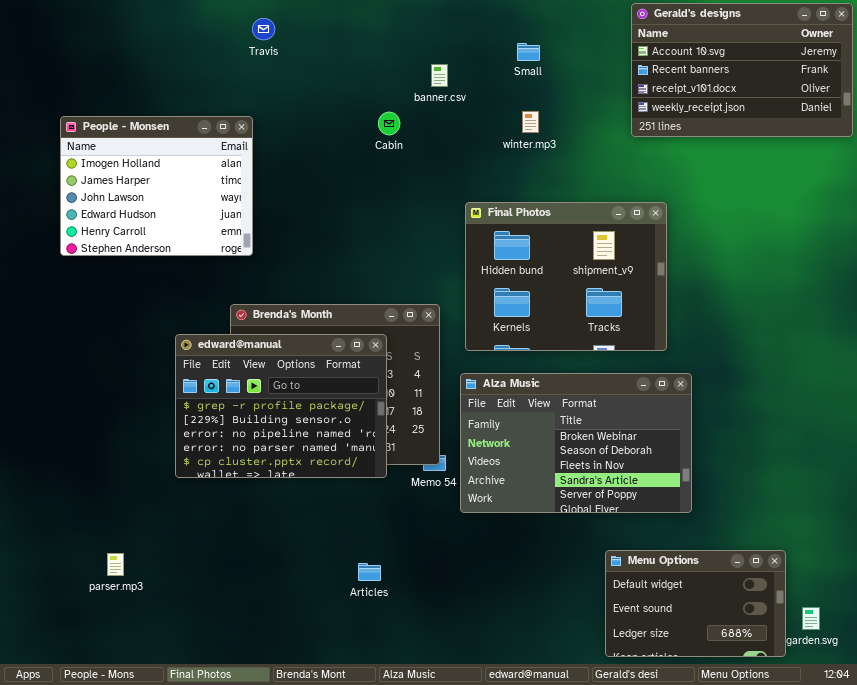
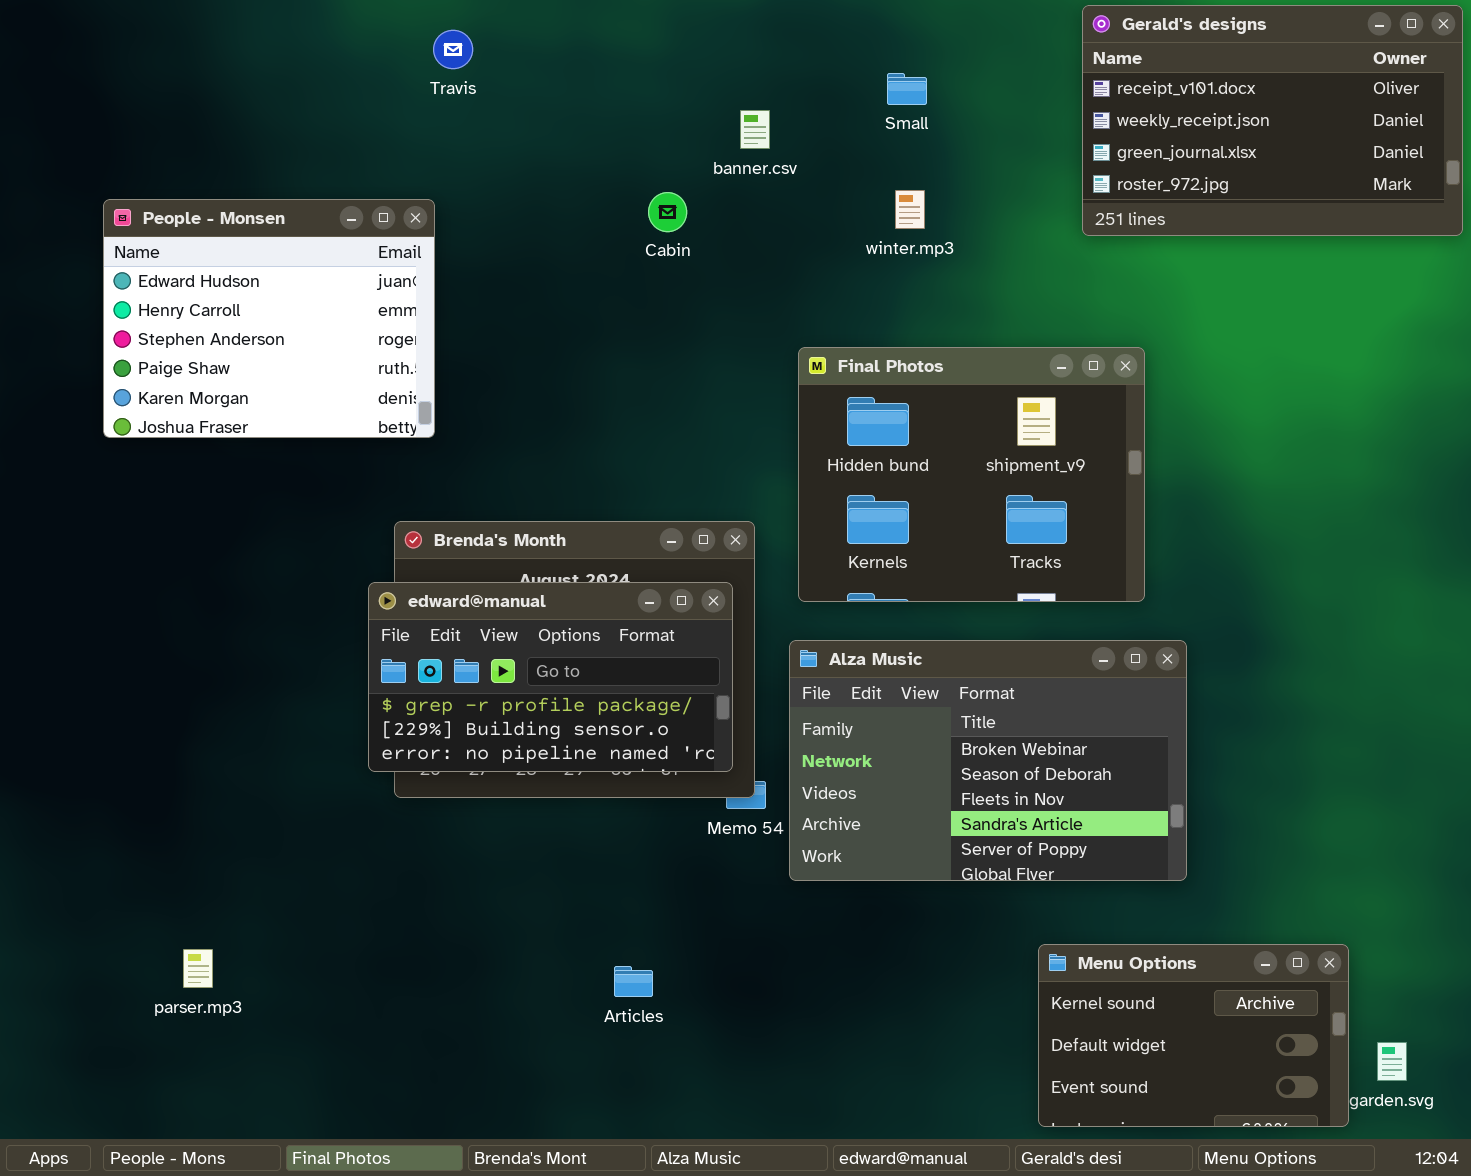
Gerald's designs: [631,3,853,137] -> [1082,5,1463,236], scrolled down 2 rows
People - Monsen: [60,116,253,256] -> [103,199,435,438], scrolled down 3 rows
edward@manual: [175,334,387,478] -> [368,582,733,772], moved, resized
Menu Options: [605,550,786,657] -> [1038,944,1349,1127], scrolled up 1 row

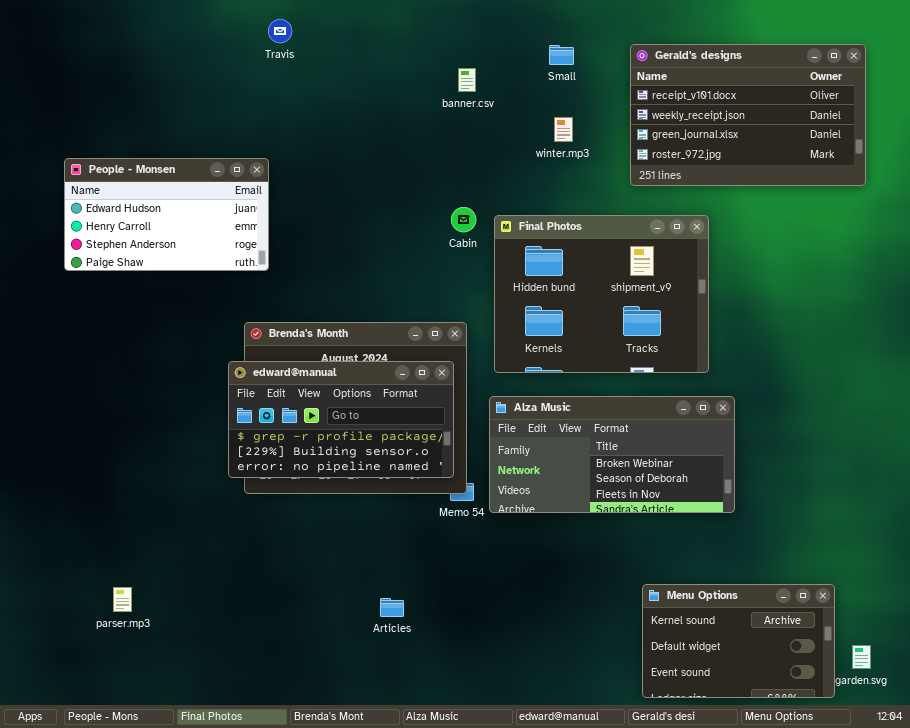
Gerald's designs: [1082,5,1463,236] -> [630,44,866,186], moved
Cabin: [648,192,687,232] -> [451,207,476,232], moved
People - Monsen: [103,199,435,438] -> [64,158,269,271], resized
Alza Music: [789,640,1187,881] -> [489,396,735,513], resized

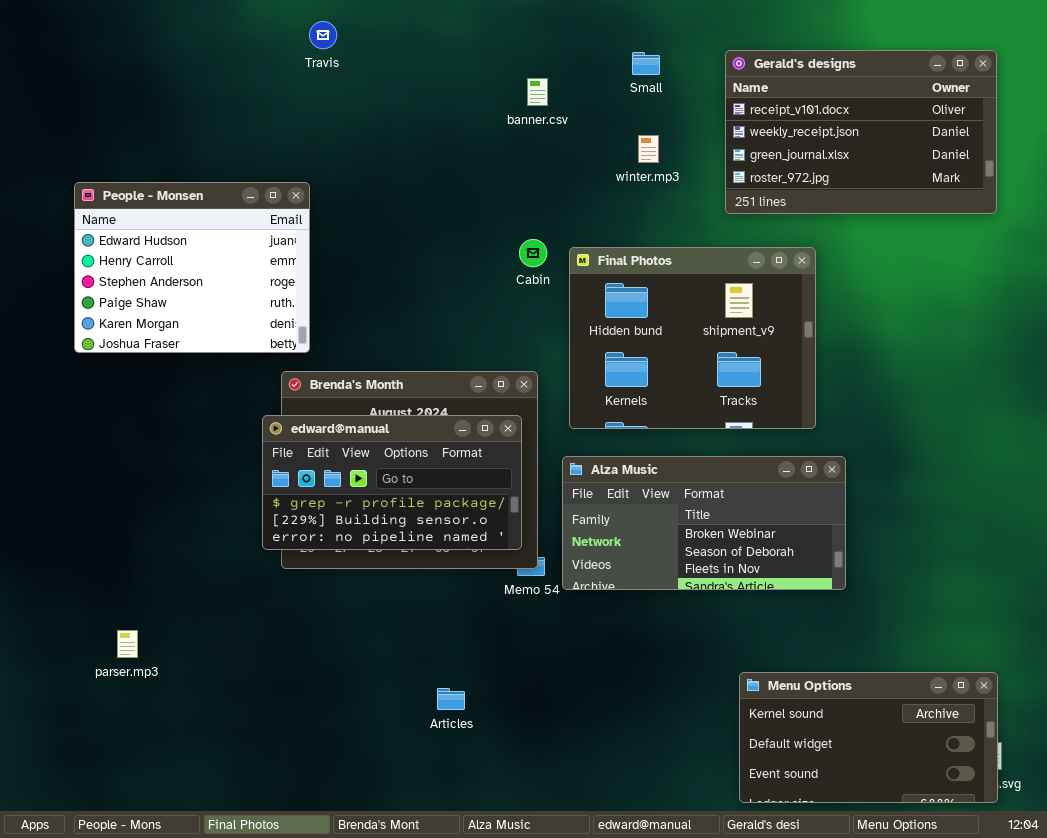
People - Monsen: [64,158,269,271] -> [74,182,310,353], resized
Menu Options: [642,584,835,698] -> [739,672,998,803], resized
parser.mp3: [113,587,132,612] -> [117,630,138,658], moved

